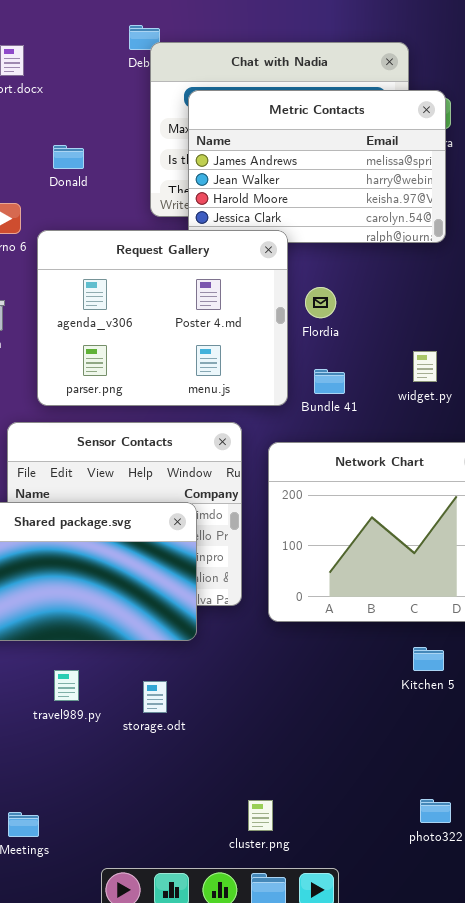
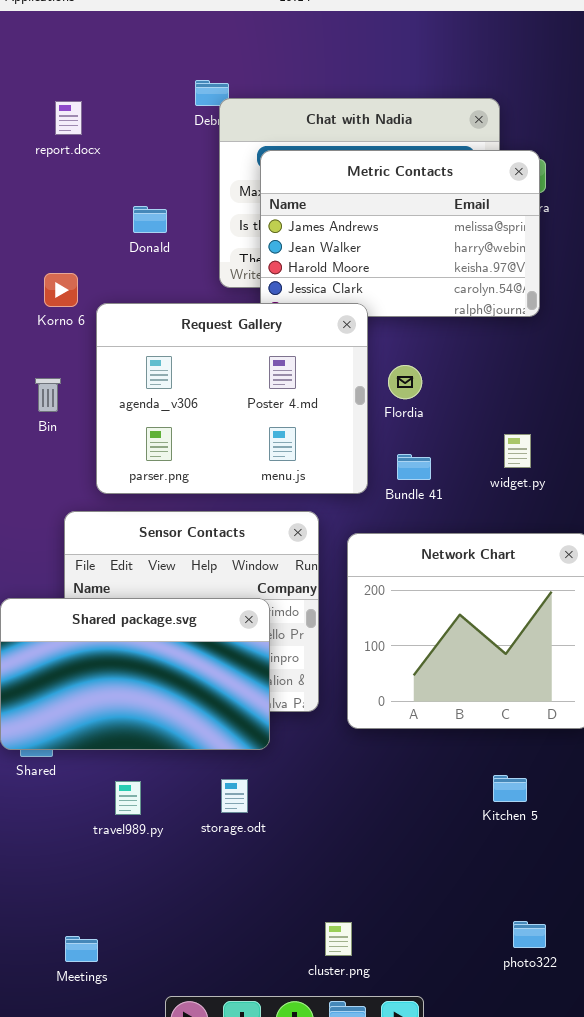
Donald: [53,145,84,169] -> [133,206,167,233], moved
Kitchen 5: [413,647,444,671] -> [493,775,527,802], moved
storage.odt: [143,681,167,713] -> [221,779,248,813], moved

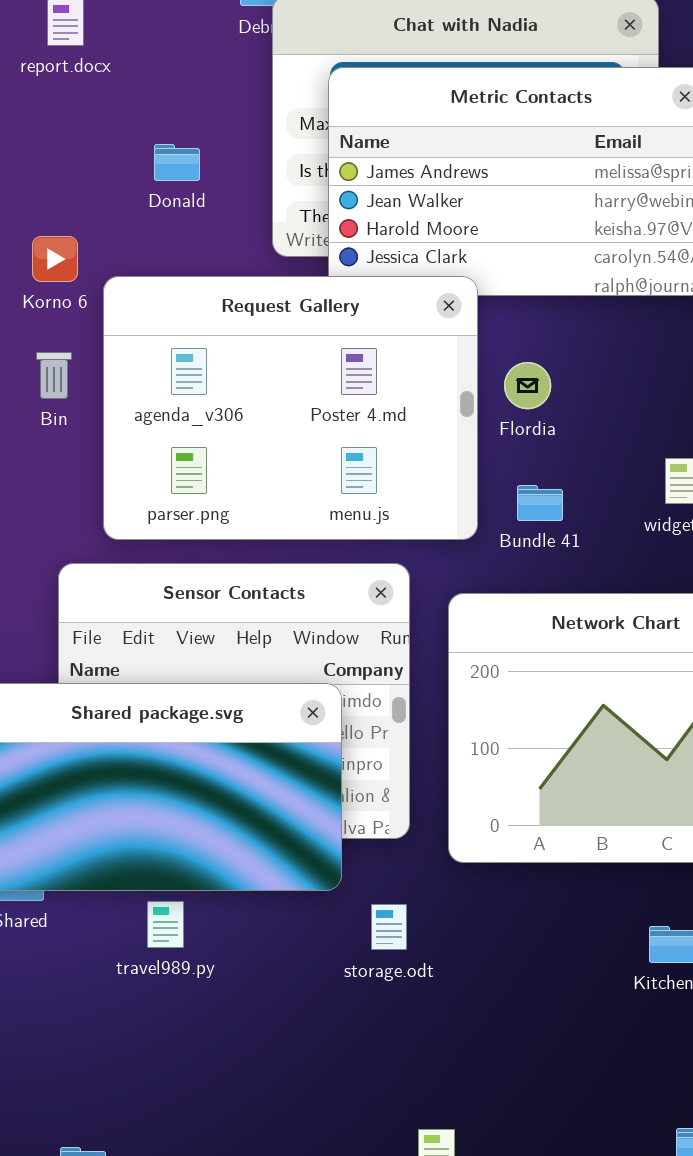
Bin: [35,378,61,412] -> [36,352,72,399], moved
storage.odt: [221,779,248,813] -> [371,904,407,950], moved
travel989.py: [115,781,141,815] -> [147,901,184,948], moved

